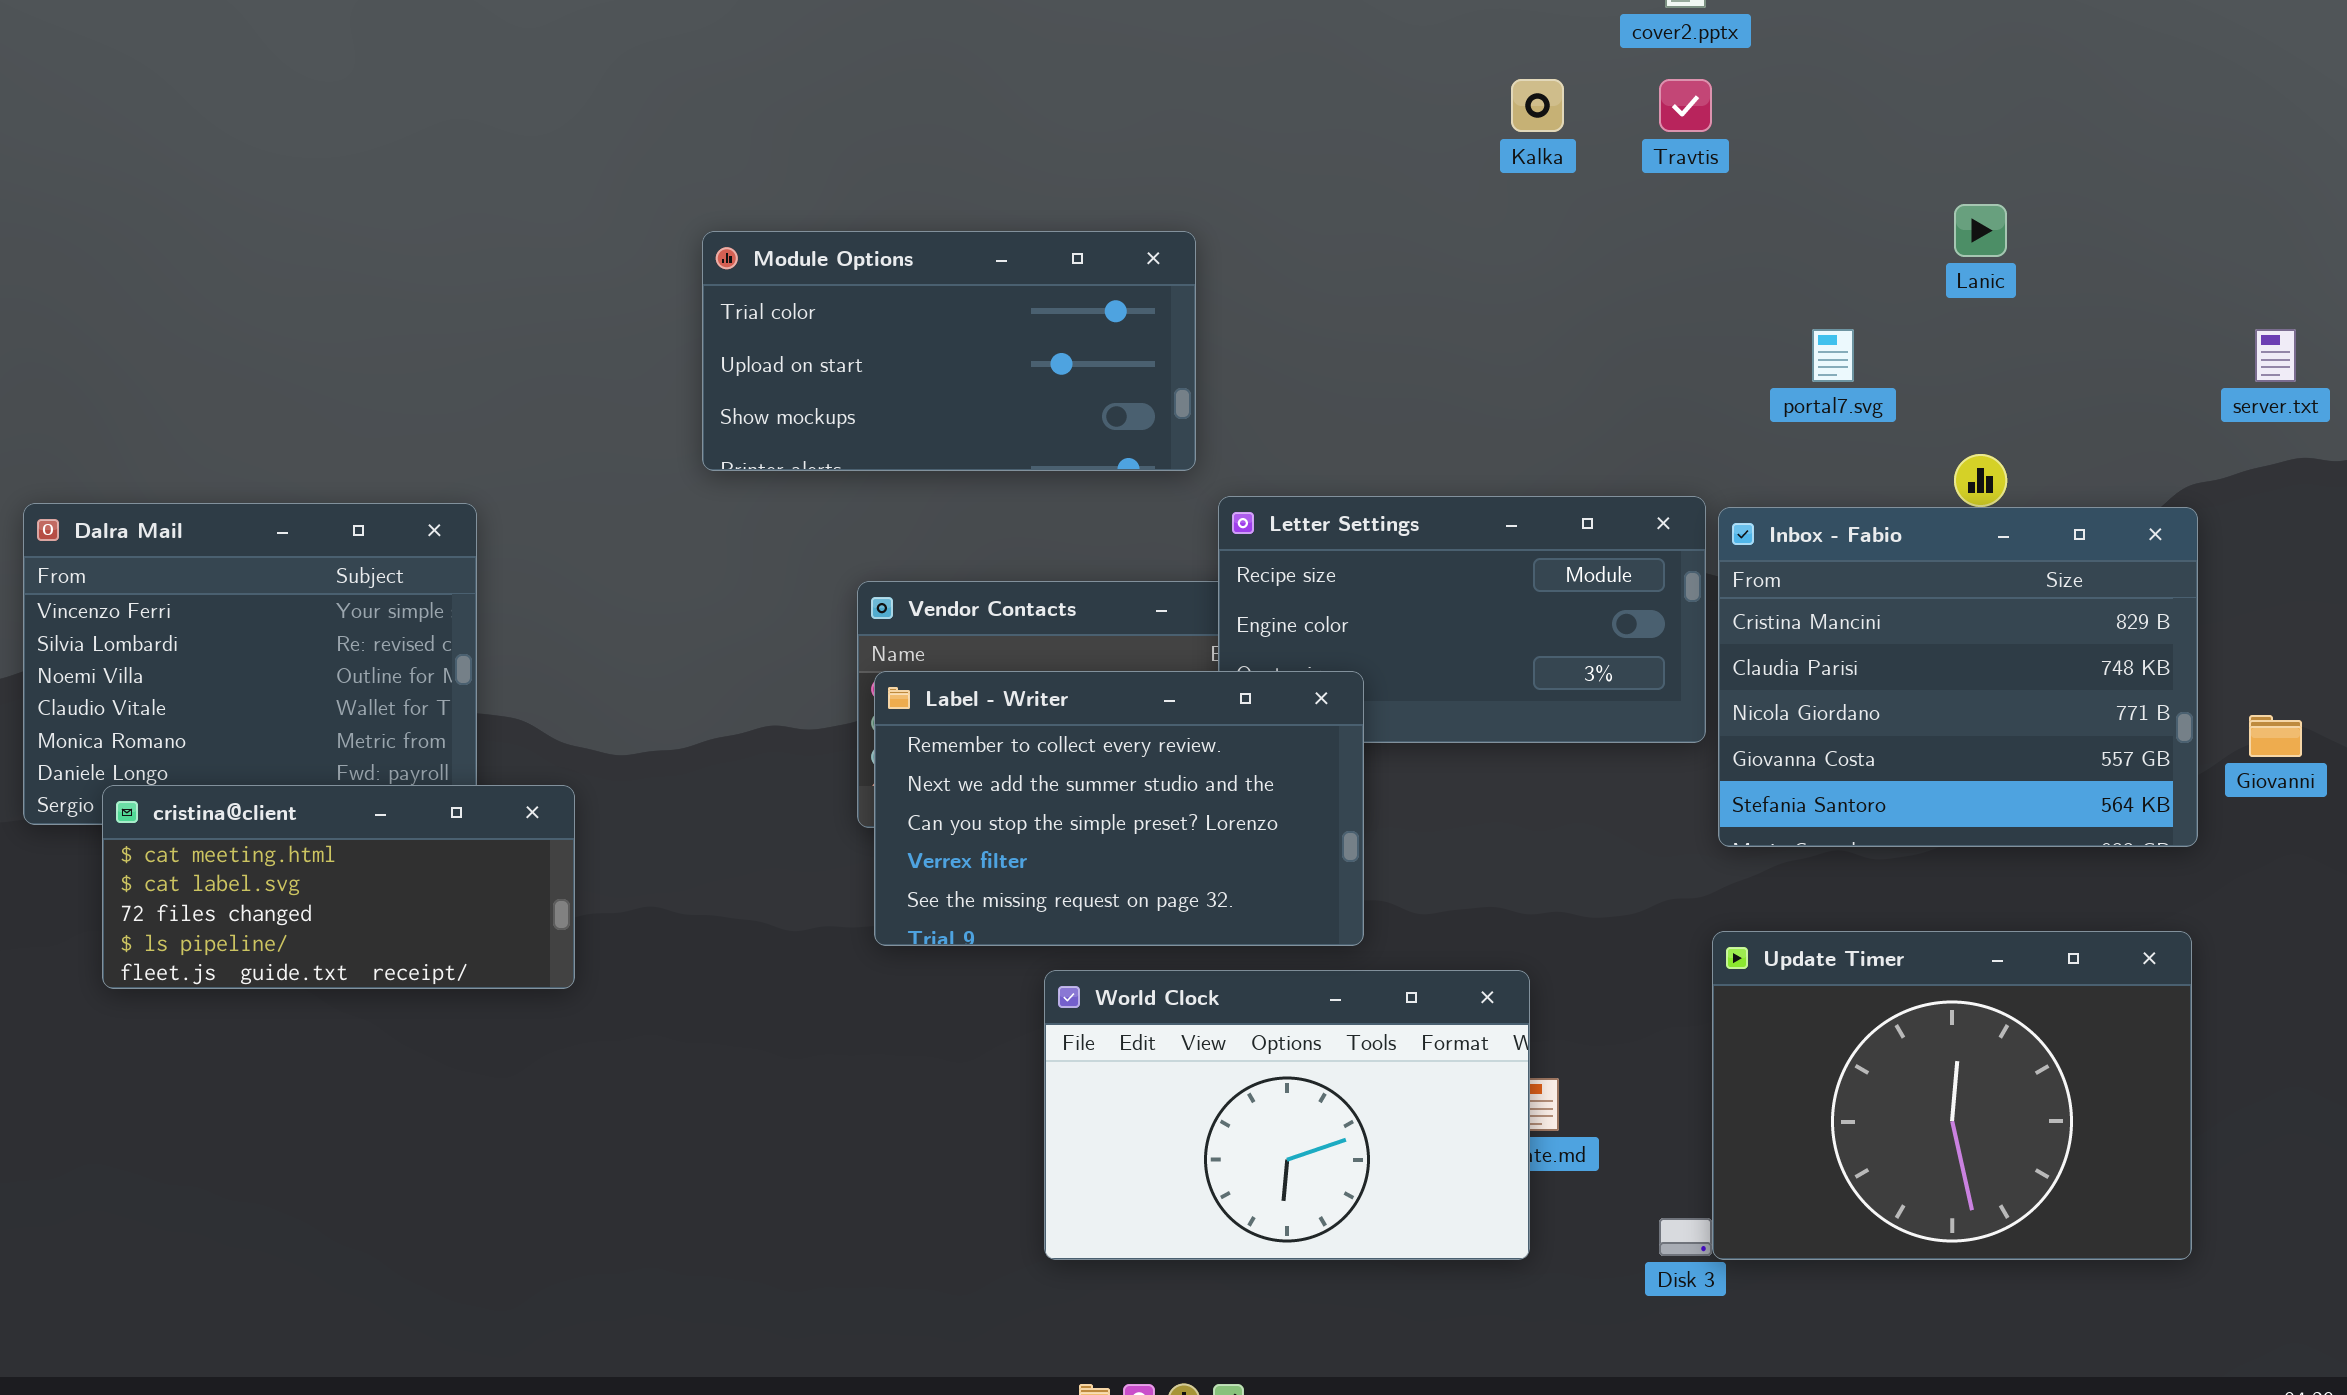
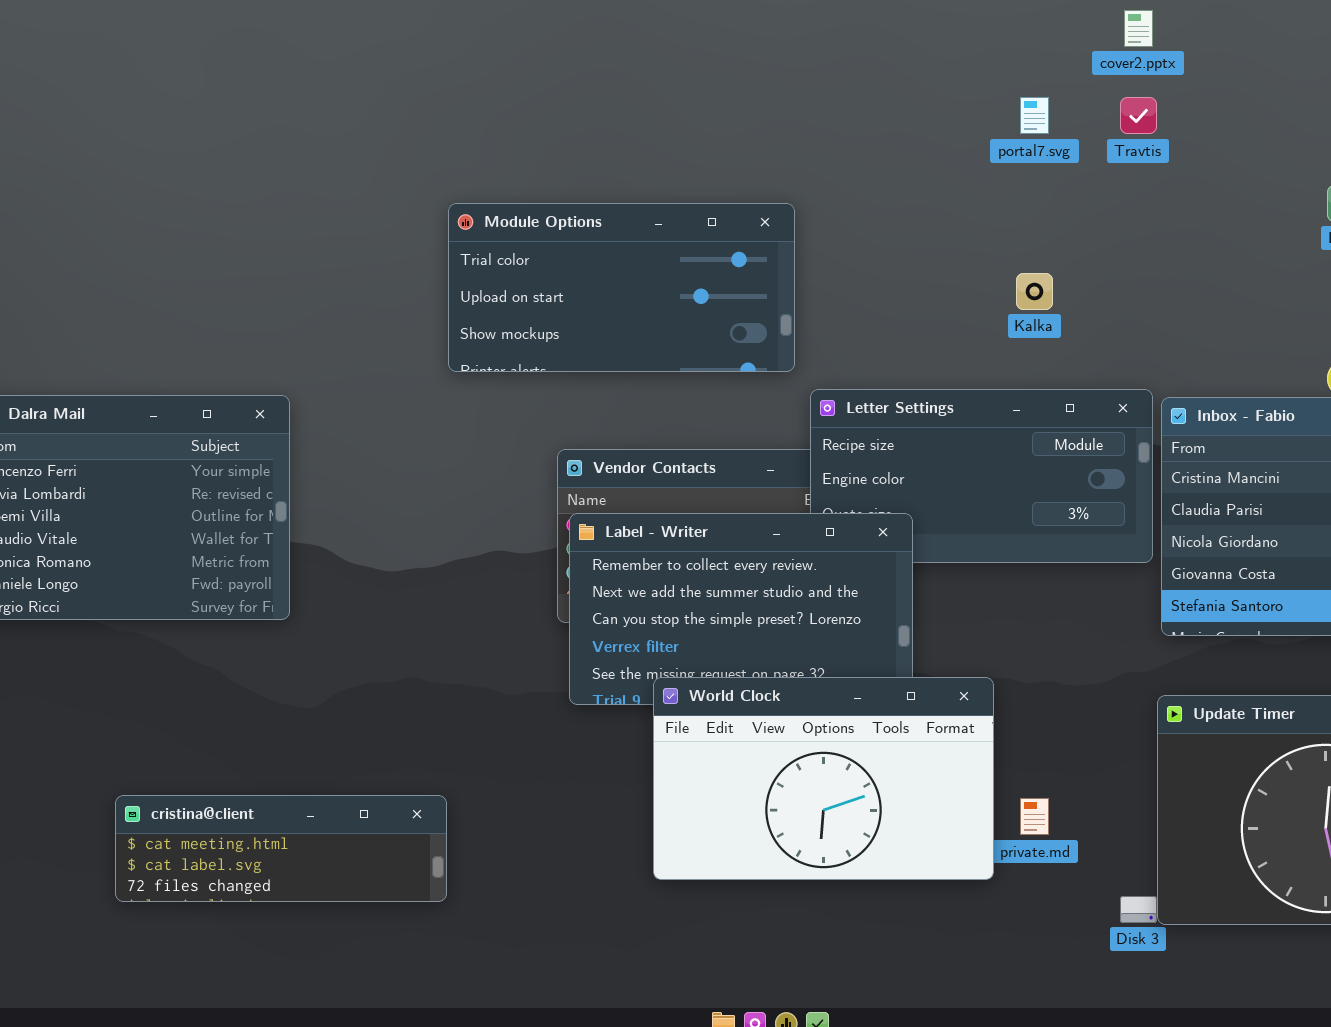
Kalka: [1511,79,1564,132] -> [1016,273,1053,310], moved
portal7.svg: [1812,329,1854,382] -> [1020,97,1049,134], moved
cristina@client: [102,785,575,989] -> [115,795,447,902], moved, resized
World Clock: [1044,970,1530,1260] -> [653,677,994,880], moved

